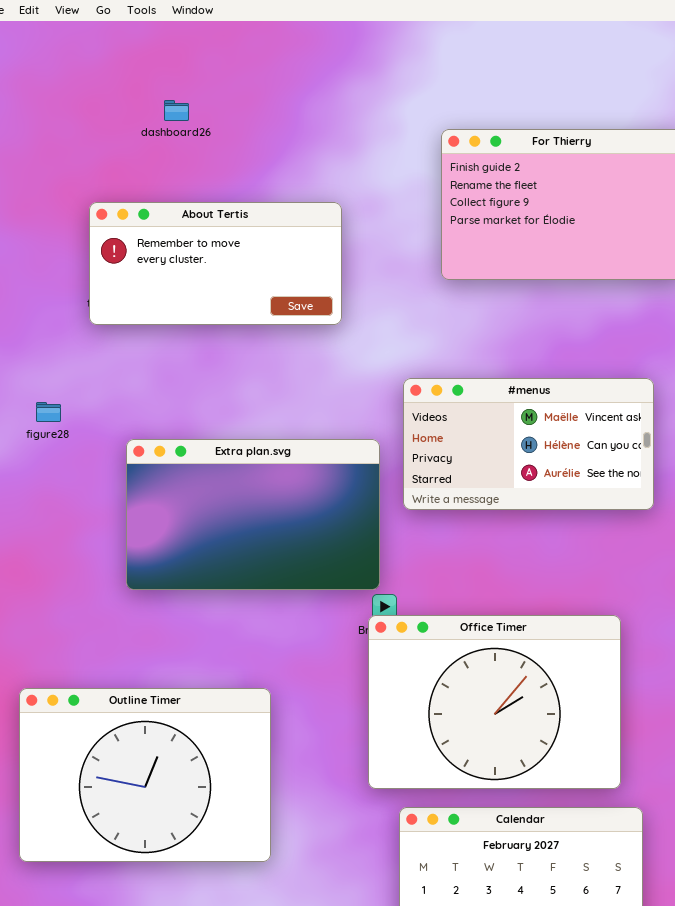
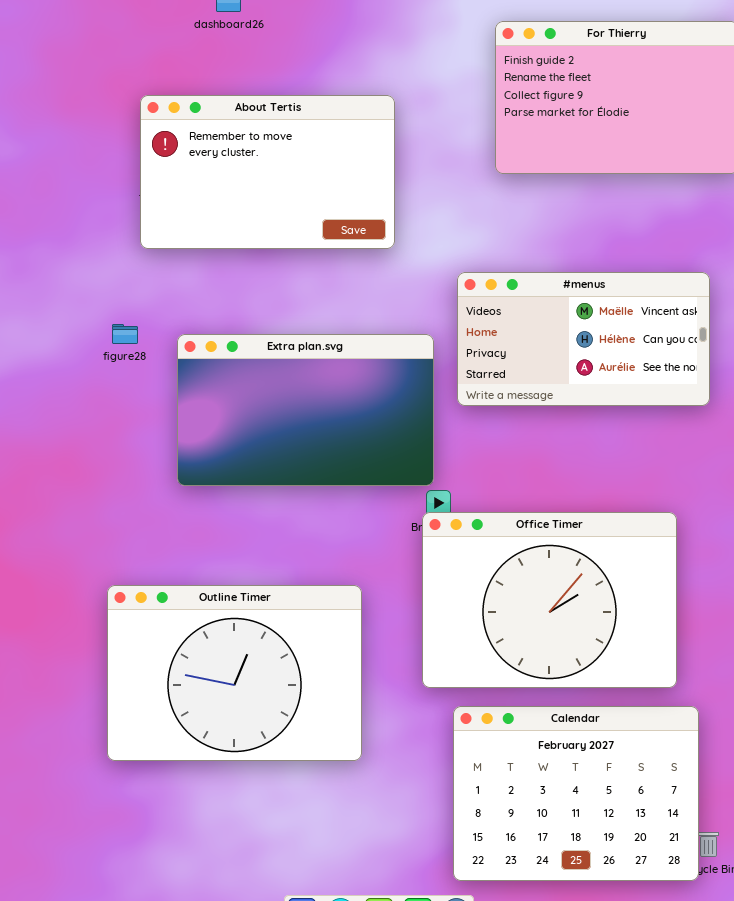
About Tertis: [89,202,342,325] -> [140,95,395,249], resized
figure28: [36,402,61,422] -> [112,324,138,344], moved
Outline Timer: [19,688,271,862] -> [107,585,362,761], moved

